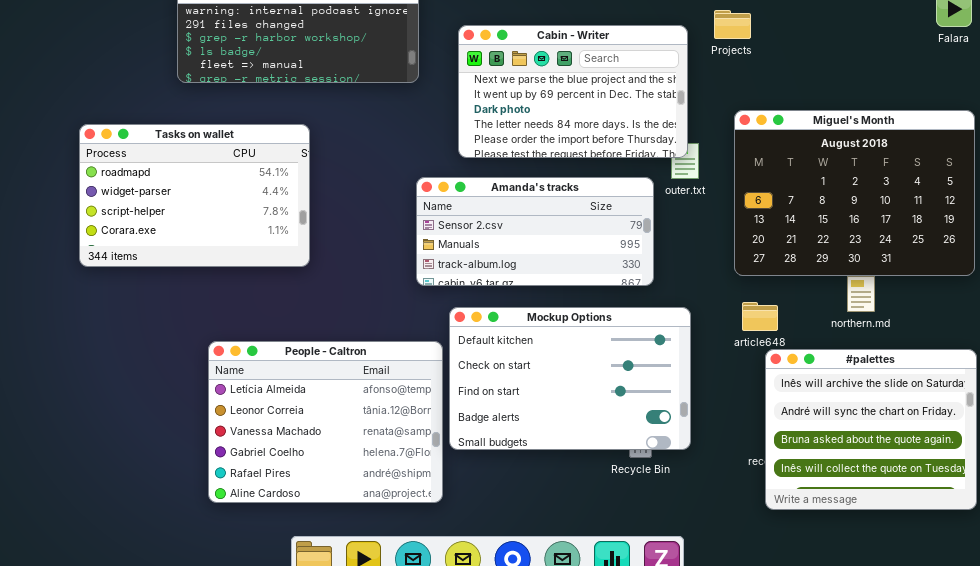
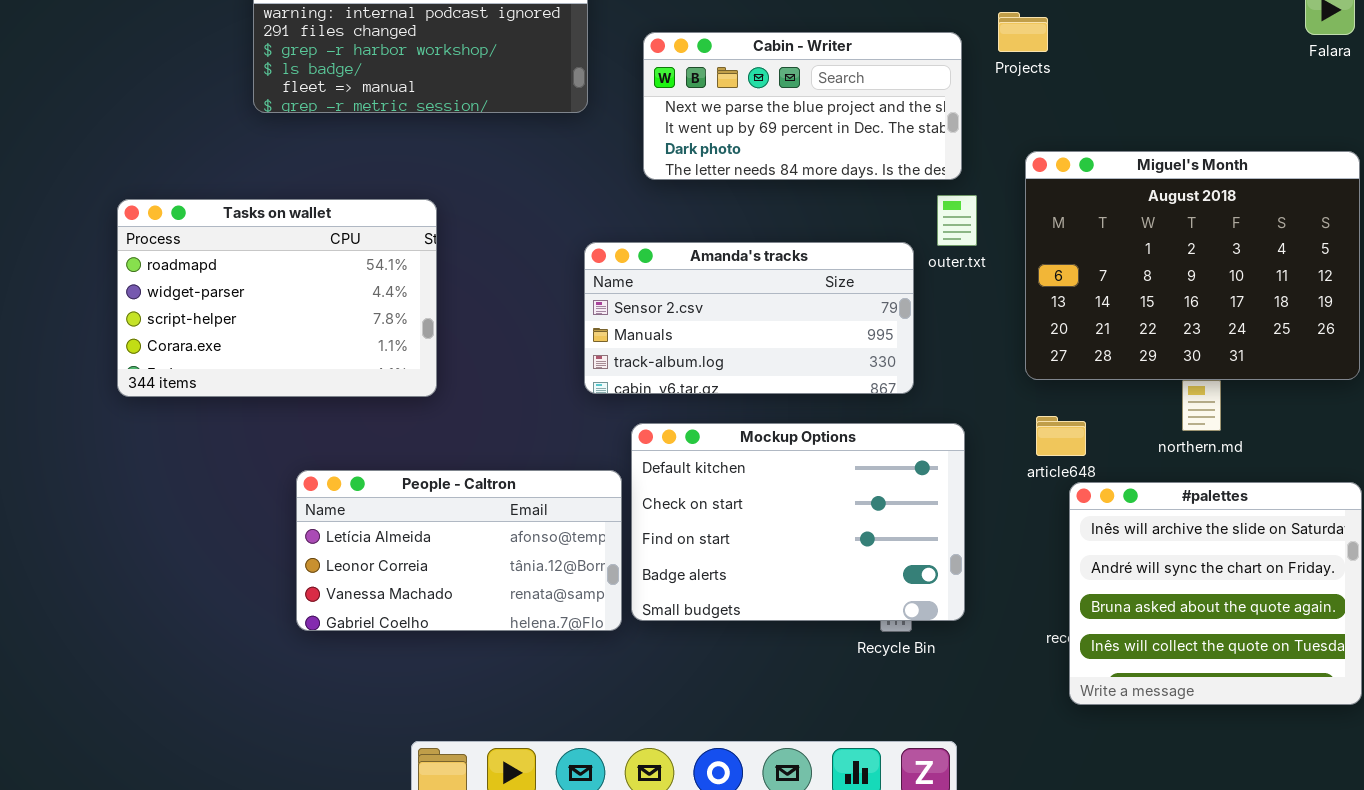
Cabin - Writer: [458,25,688,158] -> [643,32,962,180], resized
Tasks on wallet: [79,124,310,267] -> [117,199,437,397], moved
People - Caltron: [208,341,443,503] -> [296,470,622,631], resized

